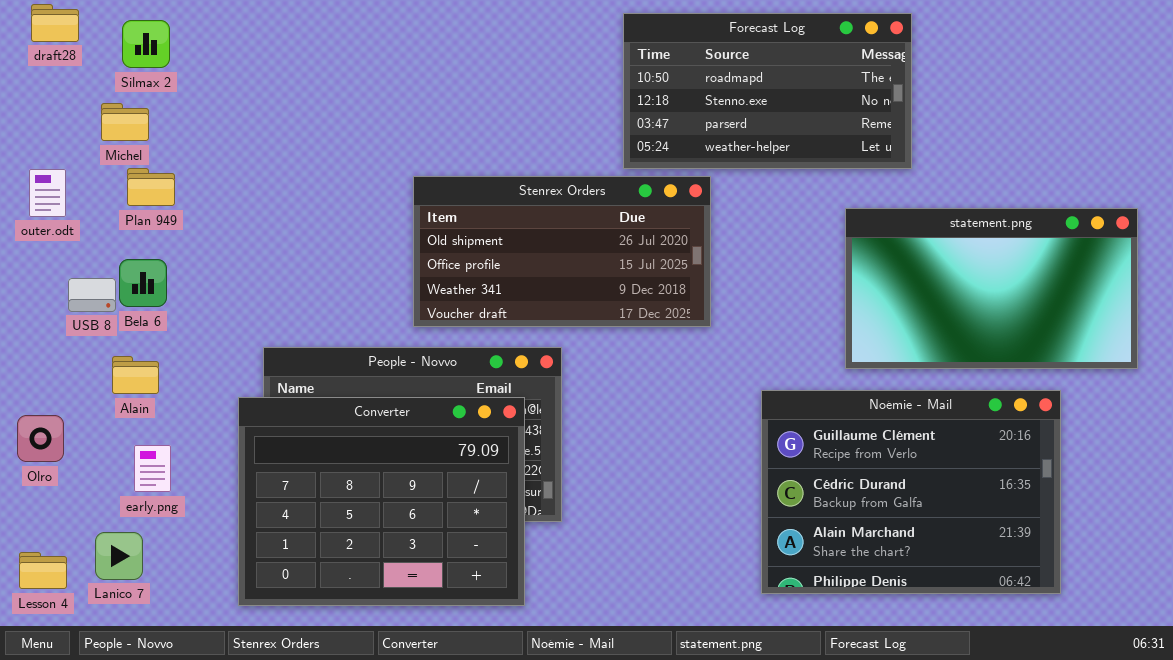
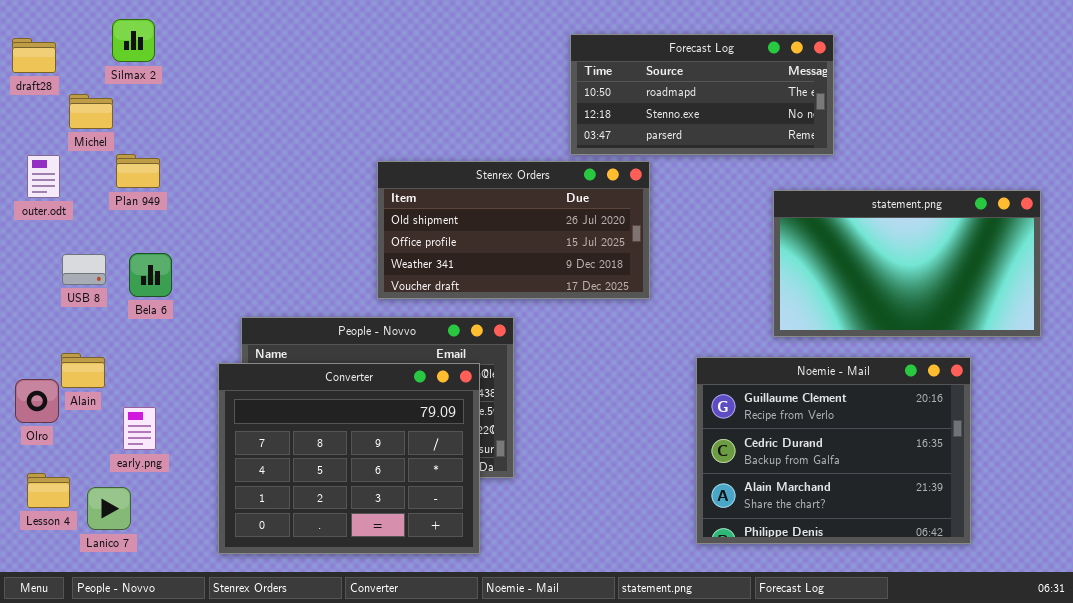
draft28: [31,4,79,42] -> [12,38,56,73], moved
Forecast Log: [623,13,912,169] -> [570,34,834,155], resized
Michel: [101,103,149,141] -> [69,94,113,129], moved
Bela 6: [119,259,167,307] -> [129,253,172,297], moved
Alain: [112,356,159,394] -> [61,353,105,388], moved
Lesson 4: [19,552,67,589] -> [27,473,70,508], moved

